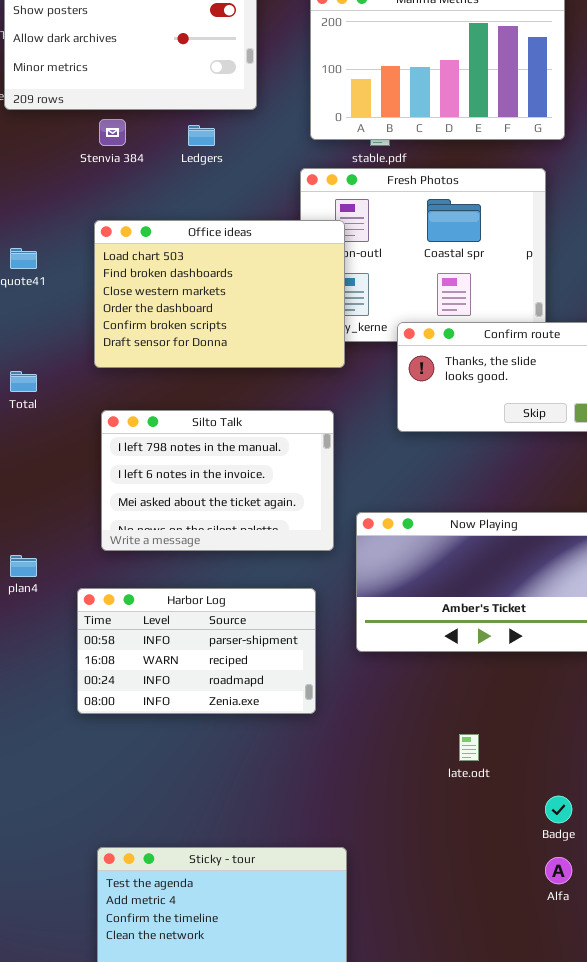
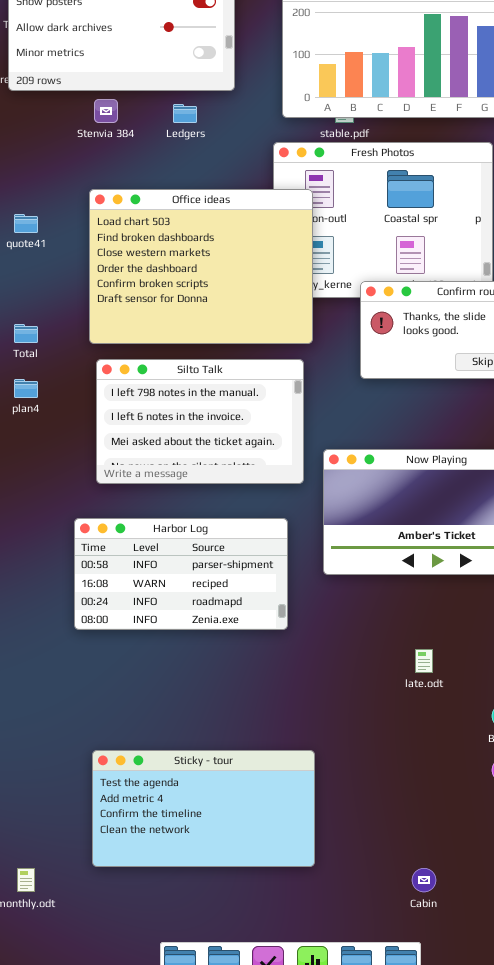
Office ideas: [94,220,345,368] -> [89,189,313,344], resized
plan4: [10,555,37,577] -> [14,379,38,398], moved

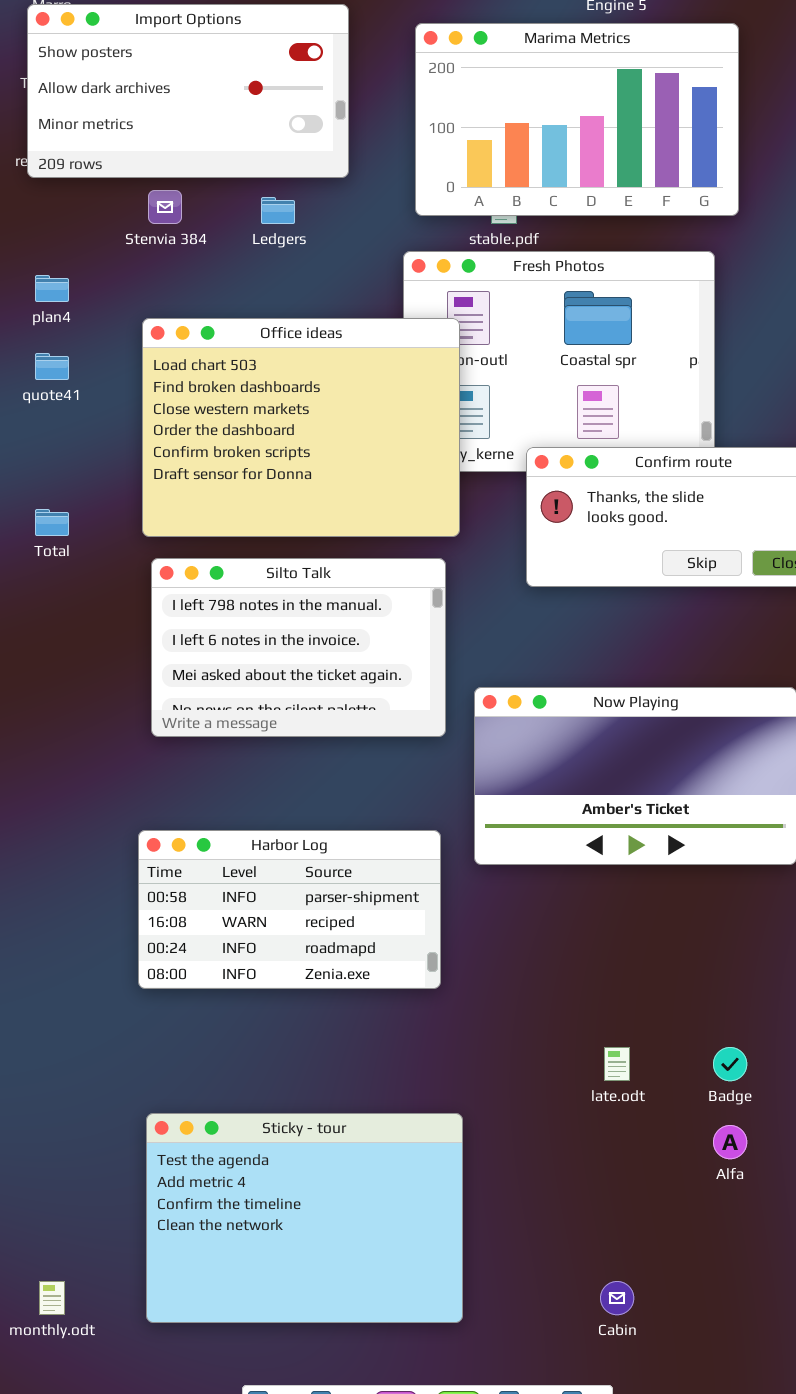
plan4: [14,379,38,398] -> [35,275,69,302], moved
Harbor Log: [74,518,288,630] -> [138,830,441,989], moved
late.odt: [415,649,433,673] -> [604,1047,630,1081], moved
Sticky - tour: [92,750,315,867] -> [146,1113,463,1323], resized

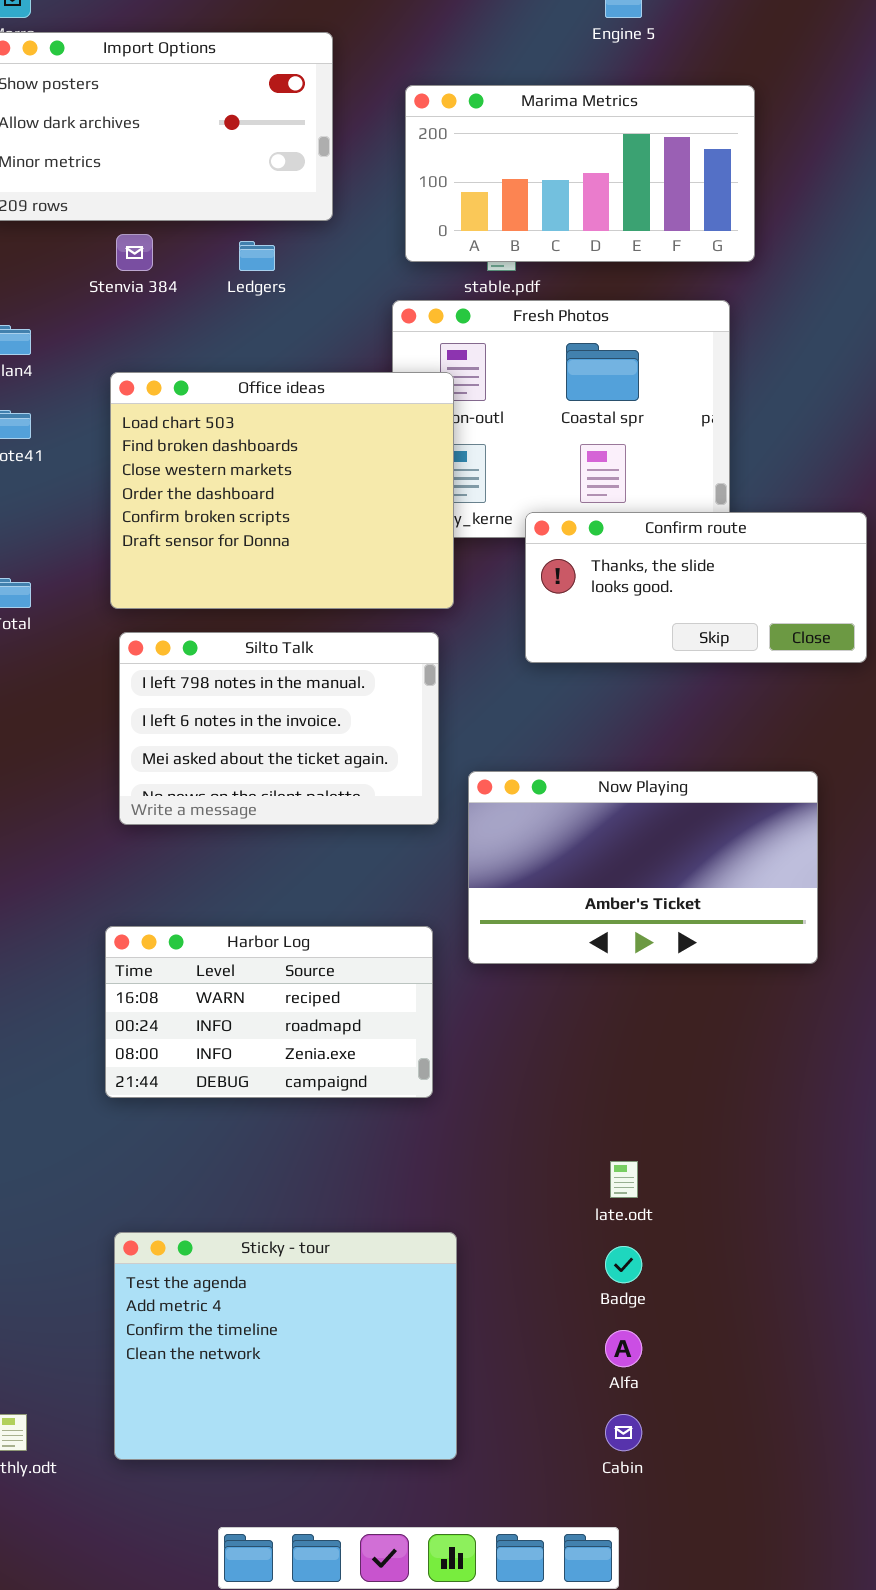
Marima Metrics: [415,23,739,216] -> [405,85,755,262], resized
Harbor Log: [138,830,441,989] -> [105,926,433,1098], scrolled down 1 row
Badge: [713,1047,747,1081] -> [605,1246,642,1283], moved
Alfa: [713,1125,747,1159] -> [605,1330,642,1367], moved

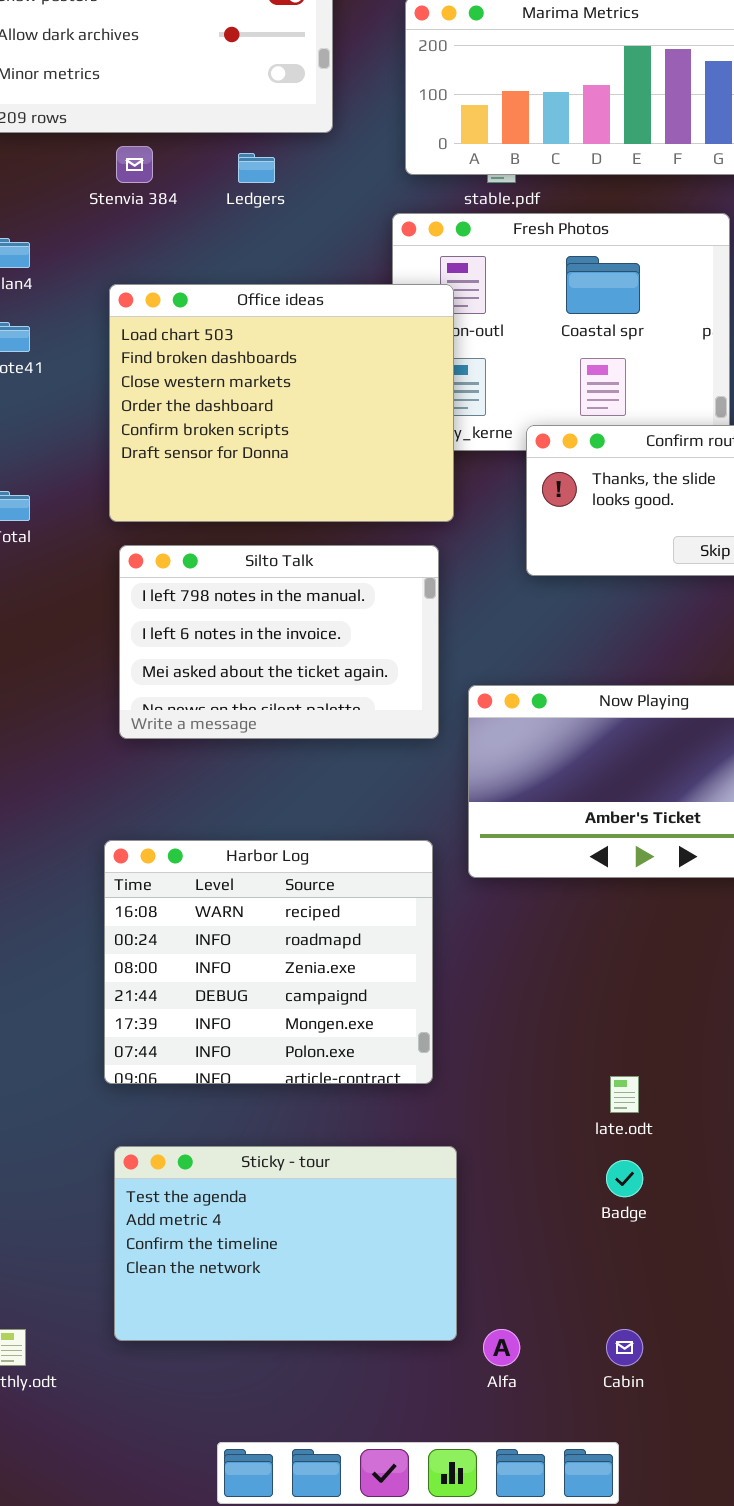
Harbor Log: [105,926,433,1098] -> [104,840,433,1084], resized
Sticky - tour: [114,1232,457,1460] -> [114,1146,457,1341], resized
Alfa: [605,1330,642,1367] -> [483,1329,520,1366], moved

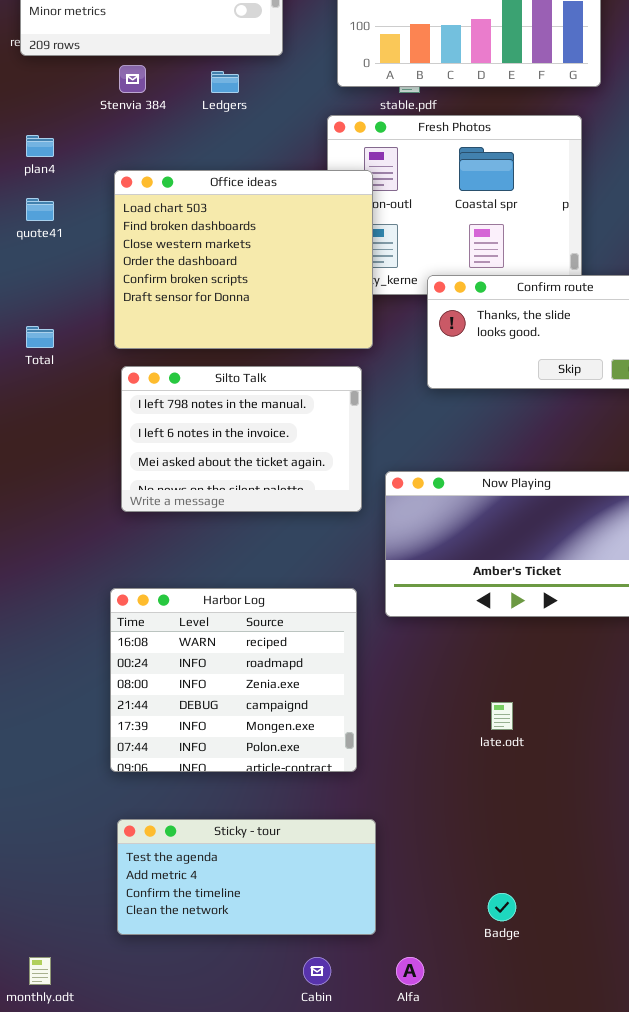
late.odt: [610,1076,639,1113] -> [491,702,513,730], moved
Sticky - tour: [114,1146,457,1341] -> [117,819,376,935], resized
Badge: [606,1160,643,1197] -> [488,893,516,921], moved
Cabin: [606,1329,643,1366] -> [303,957,331,985], moved

